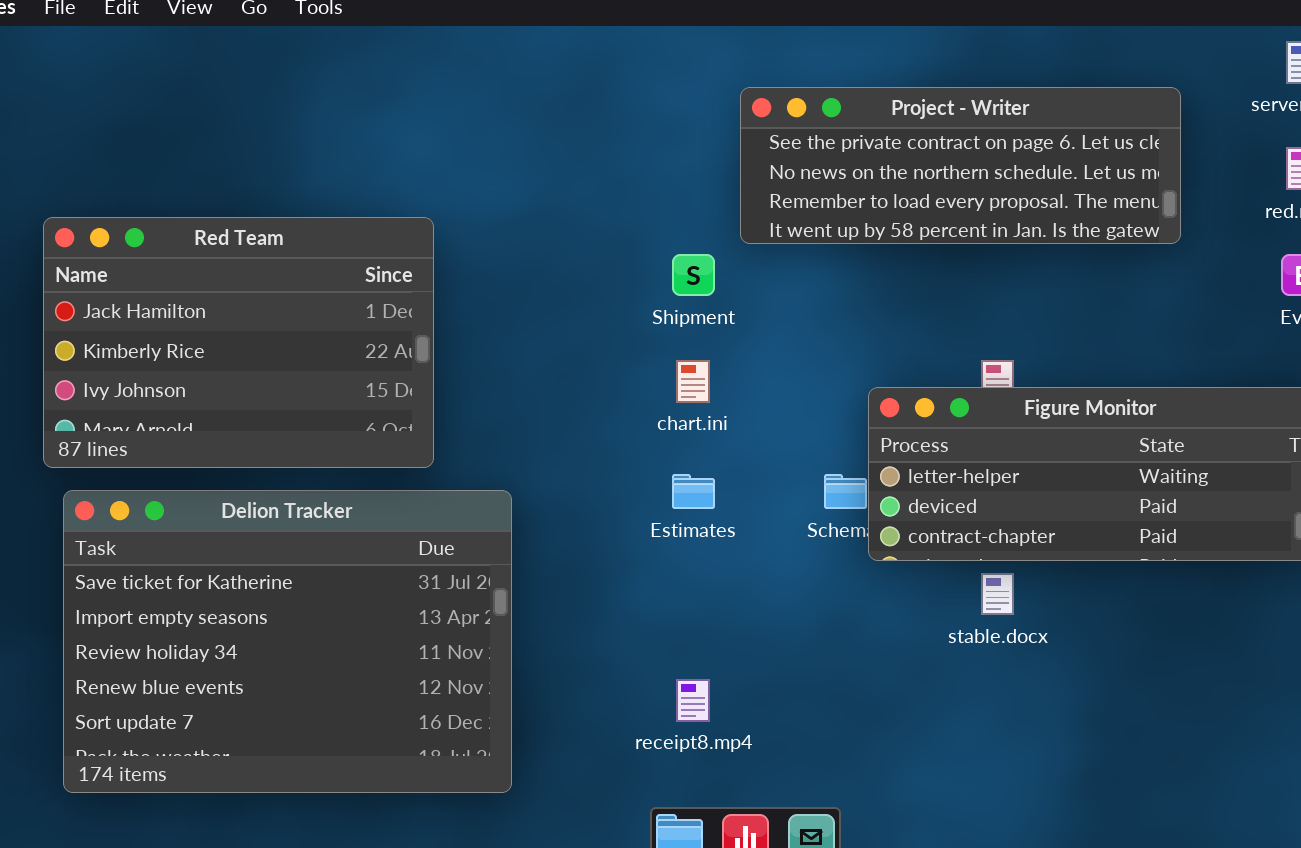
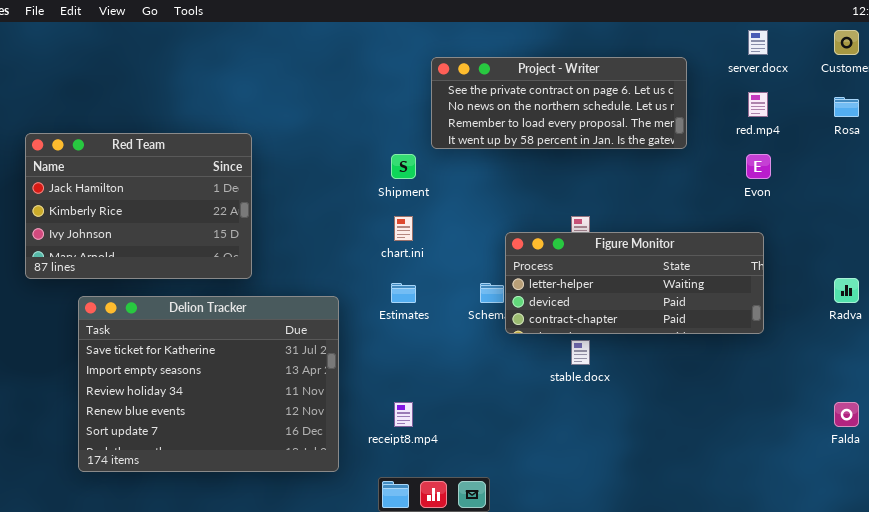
Delion Tracker: [63,490,512,793] -> [78,296,339,472], moved

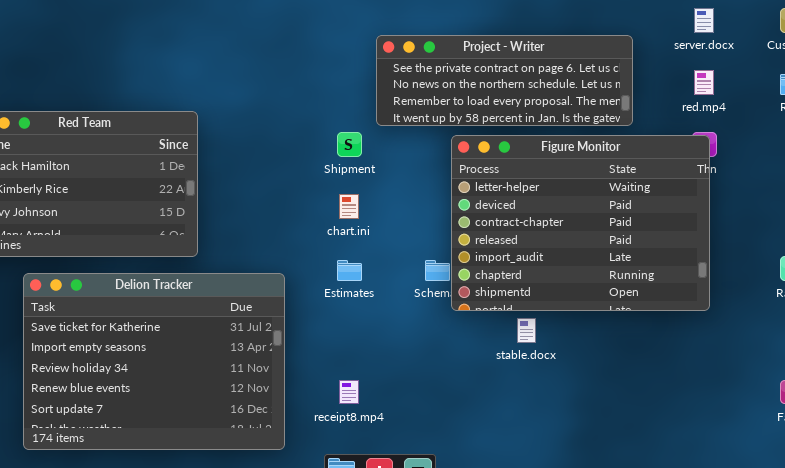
Figure Monitor: [505,232,764,334] -> [451,135,710,311], resized

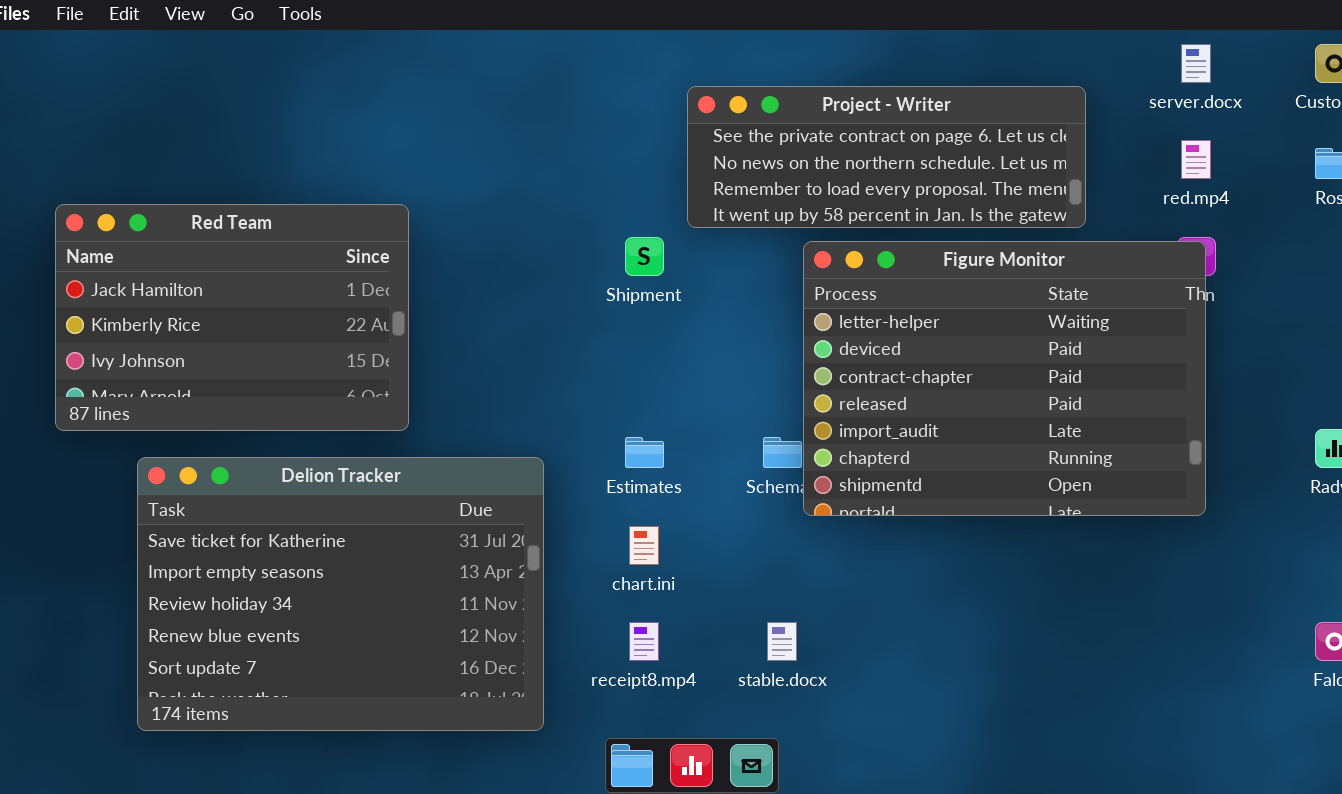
chart.ini: [339,194,359,219] -> [629,526,659,565], moved
stable.docx: [517,318,536,343] -> [767,622,797,661], moved

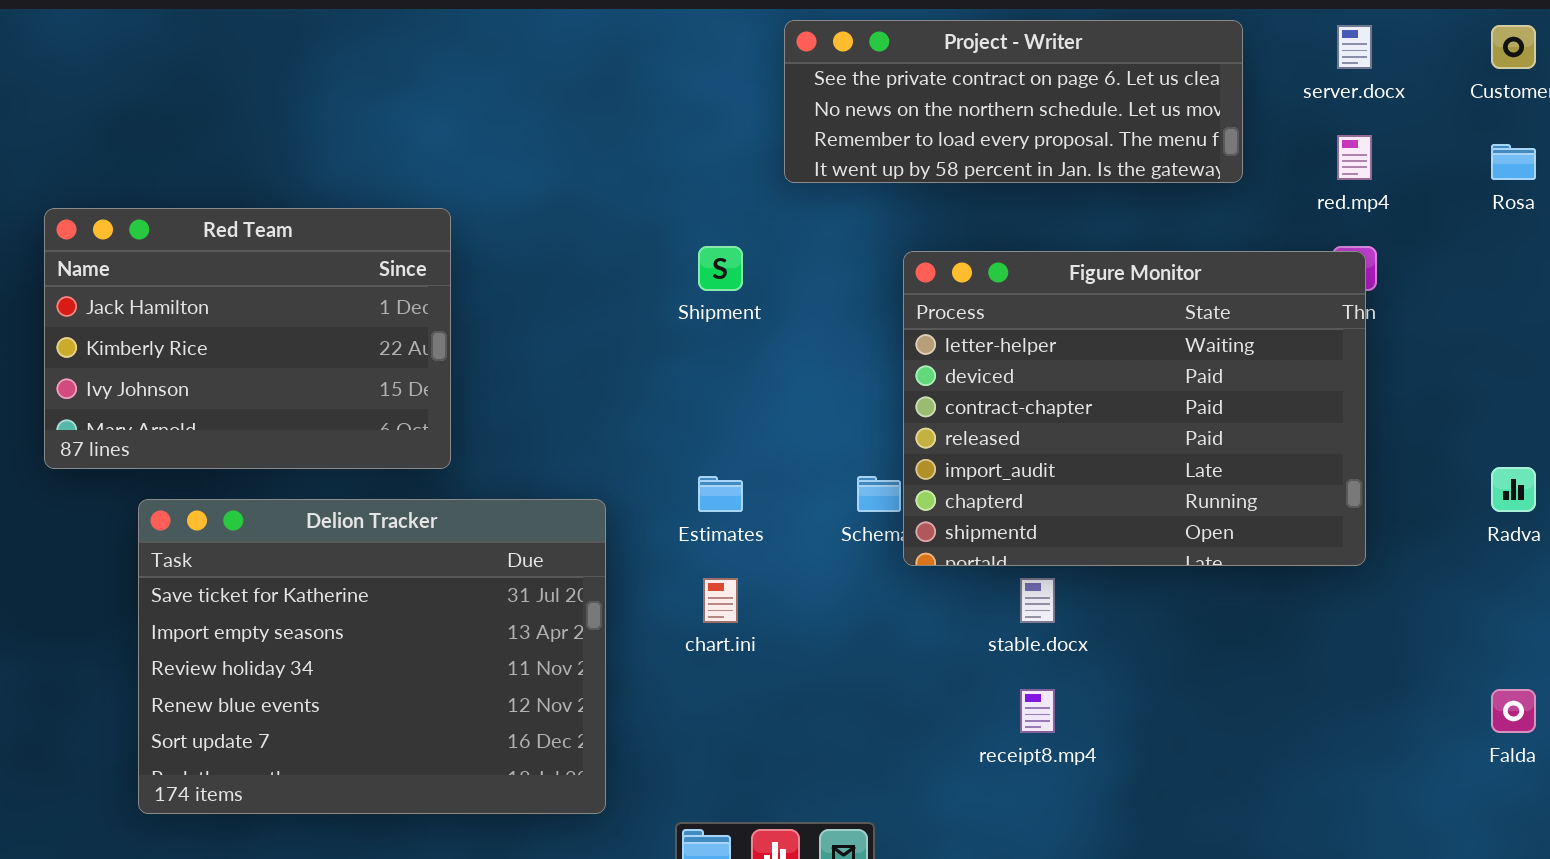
Project - Writer: [687,86,1086,228] -> [784,20,1243,183], moved
receipt8.mp4: [629,622,659,661] -> [1020,689,1055,733], moved
stable.docx: [767,622,797,661] -> [1020,578,1055,623], moved

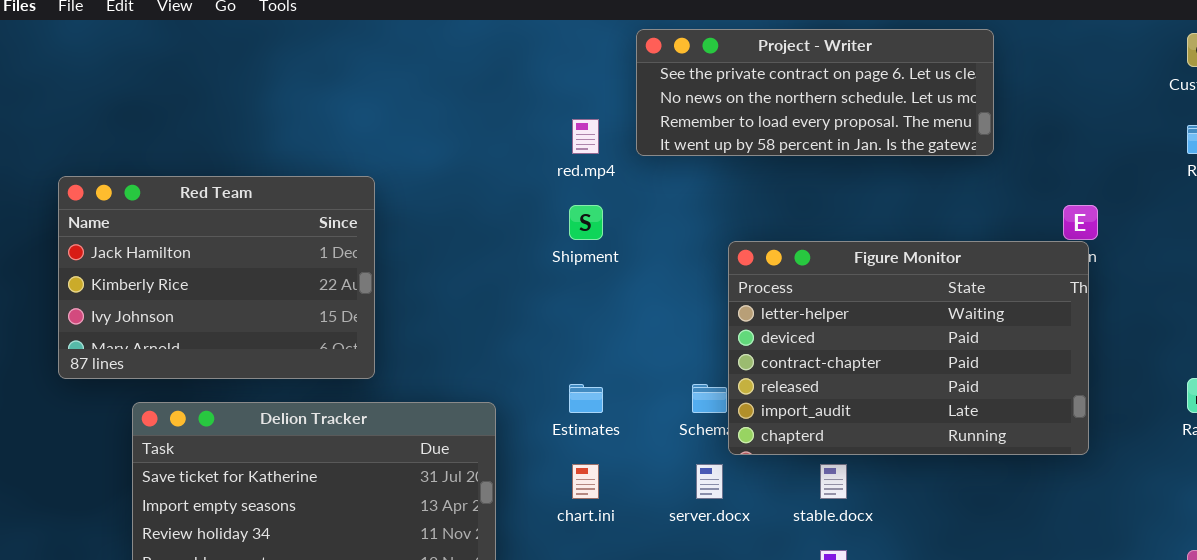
server.docx: [1337,25,1372,69] -> [696,464,723,499], moved
red.mp4: [1337,135,1372,180] -> [572,119,599,154], moved
Figure Monitor: [903,251,1366,566] -> [728,241,1089,455], resized

